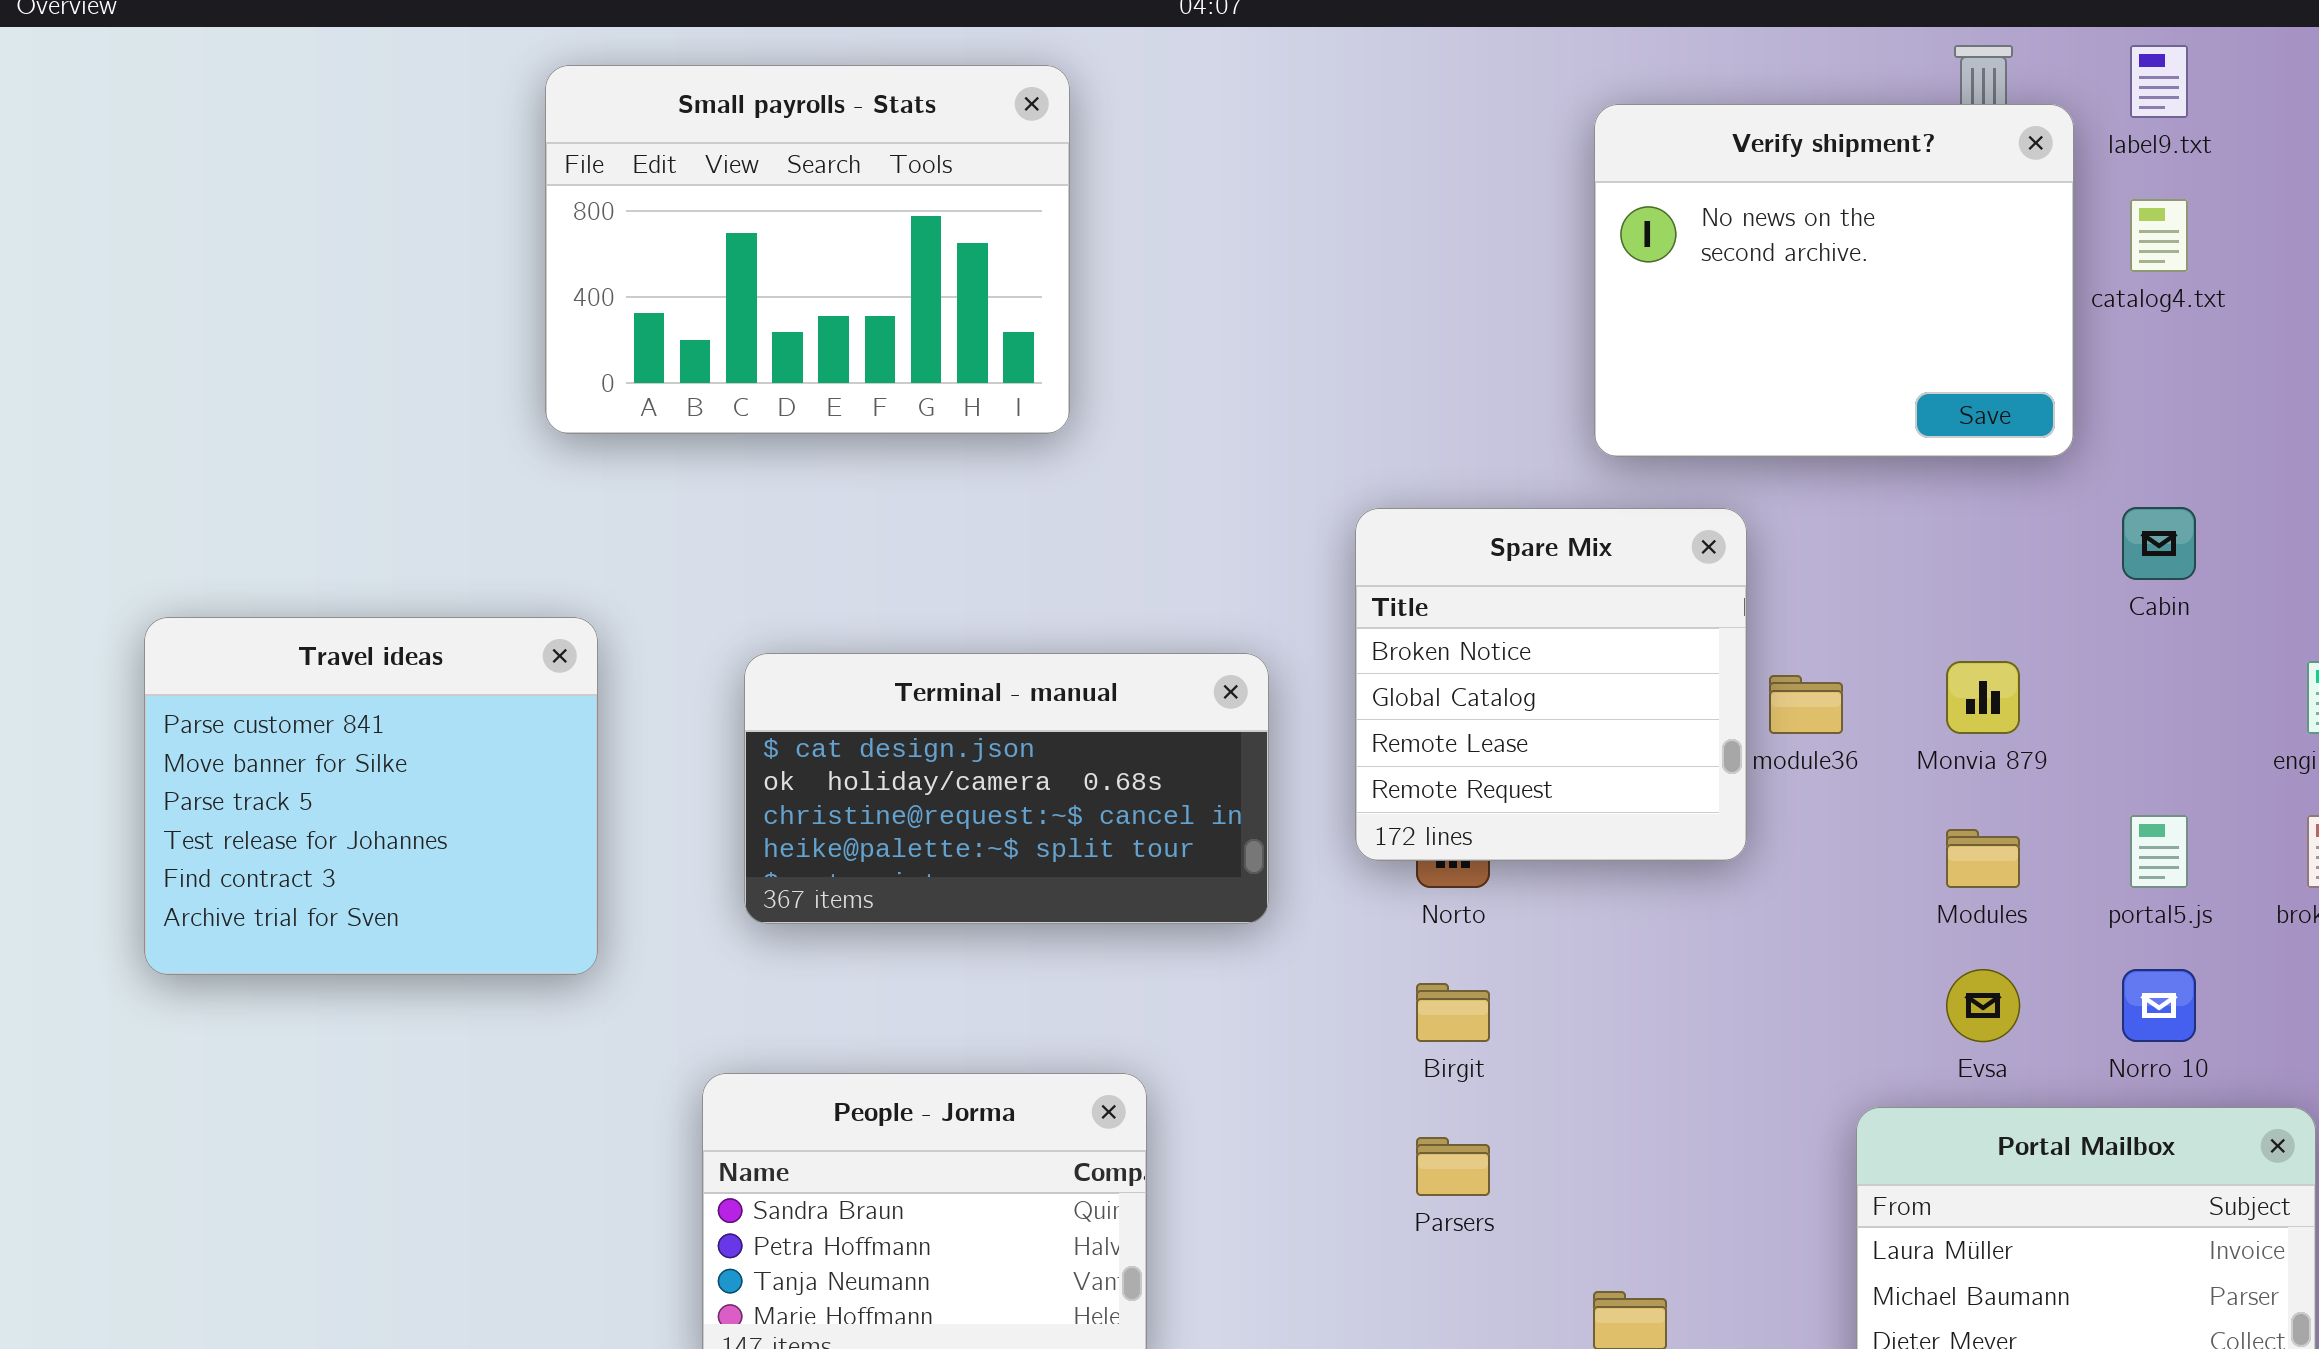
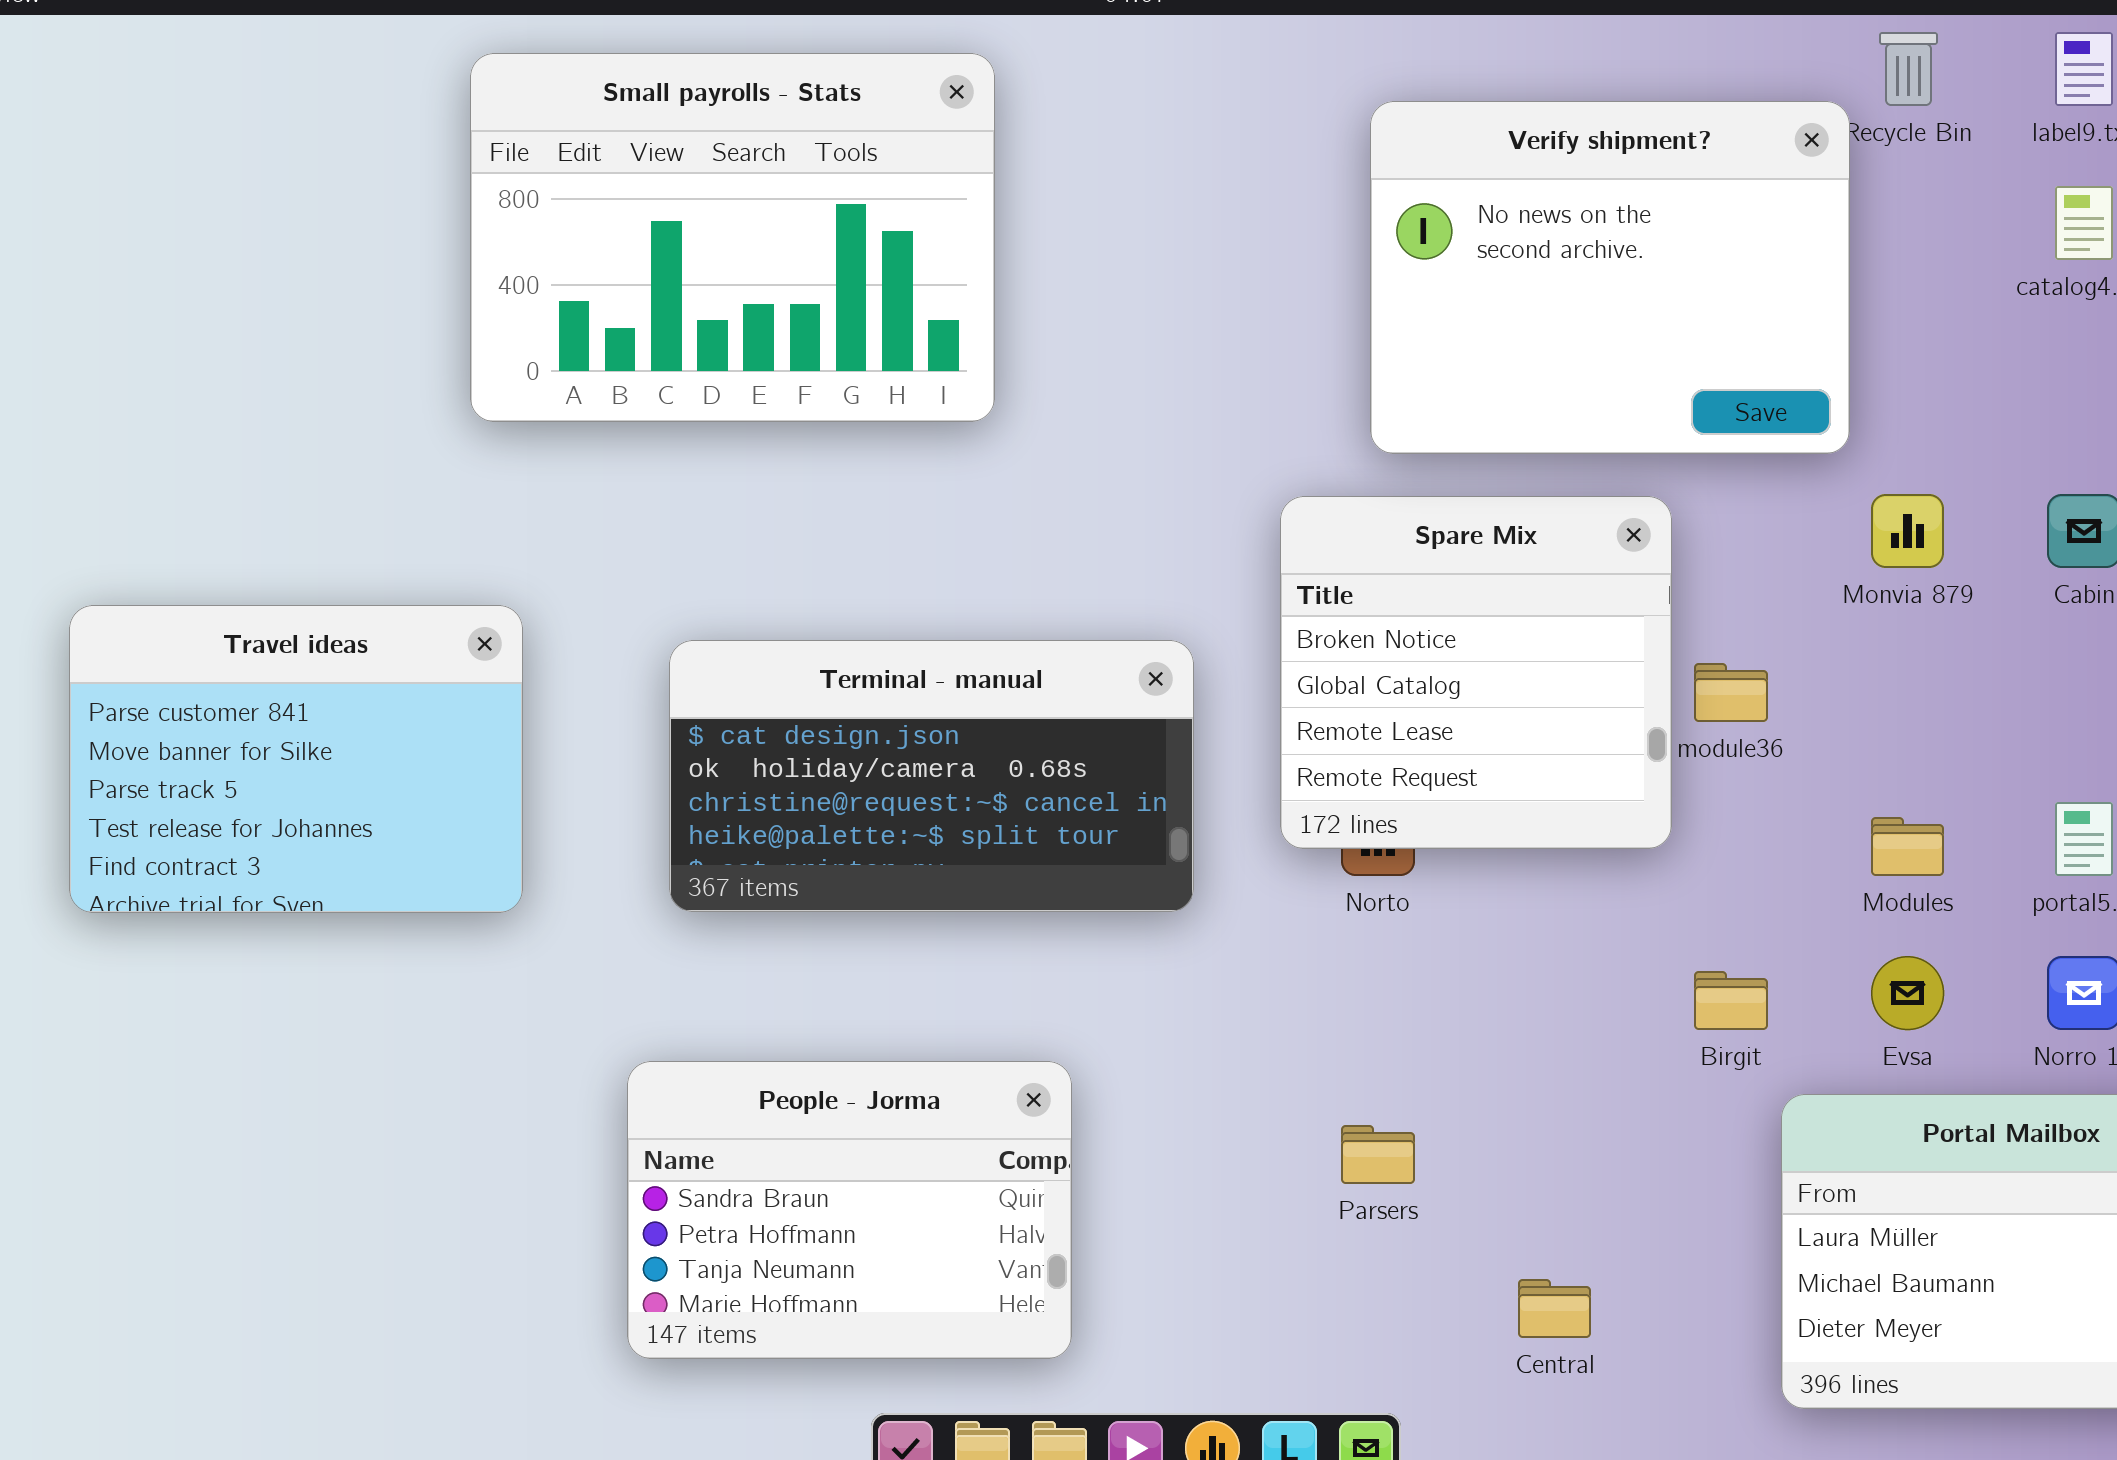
Verify shipment?: [1594,104,2074,457] -> [1370,101,1850,454], moved
Travel ideas: [144,617,598,975] -> [69,605,523,913], resized
Monvia 879: [1946,661,2020,734] -> [1871,494,1944,568], moved
Birgit: [1416,983,1490,1042] -> [1694,971,1768,1030], moved

